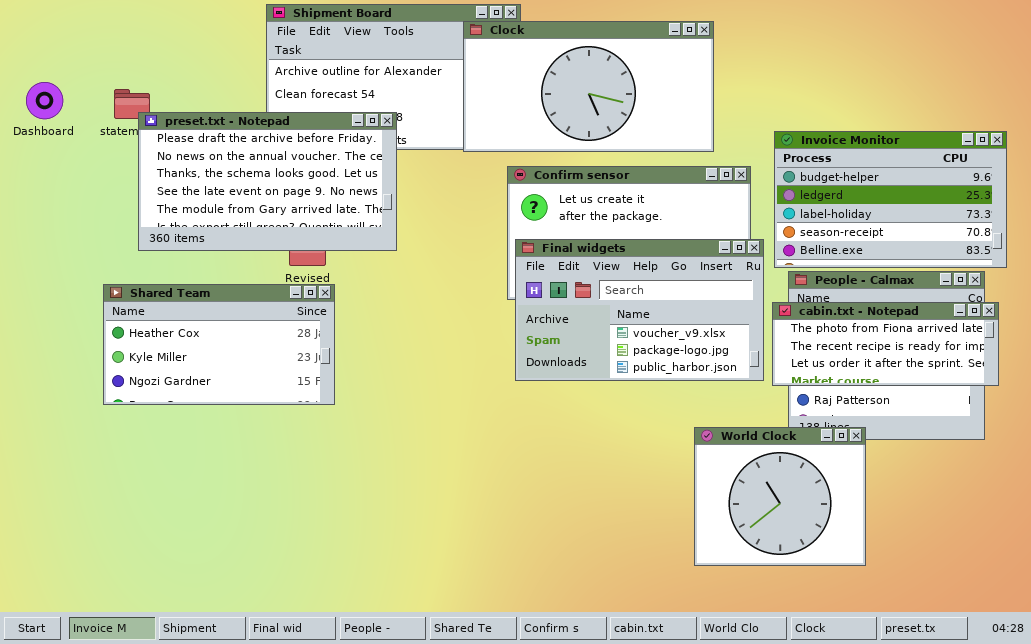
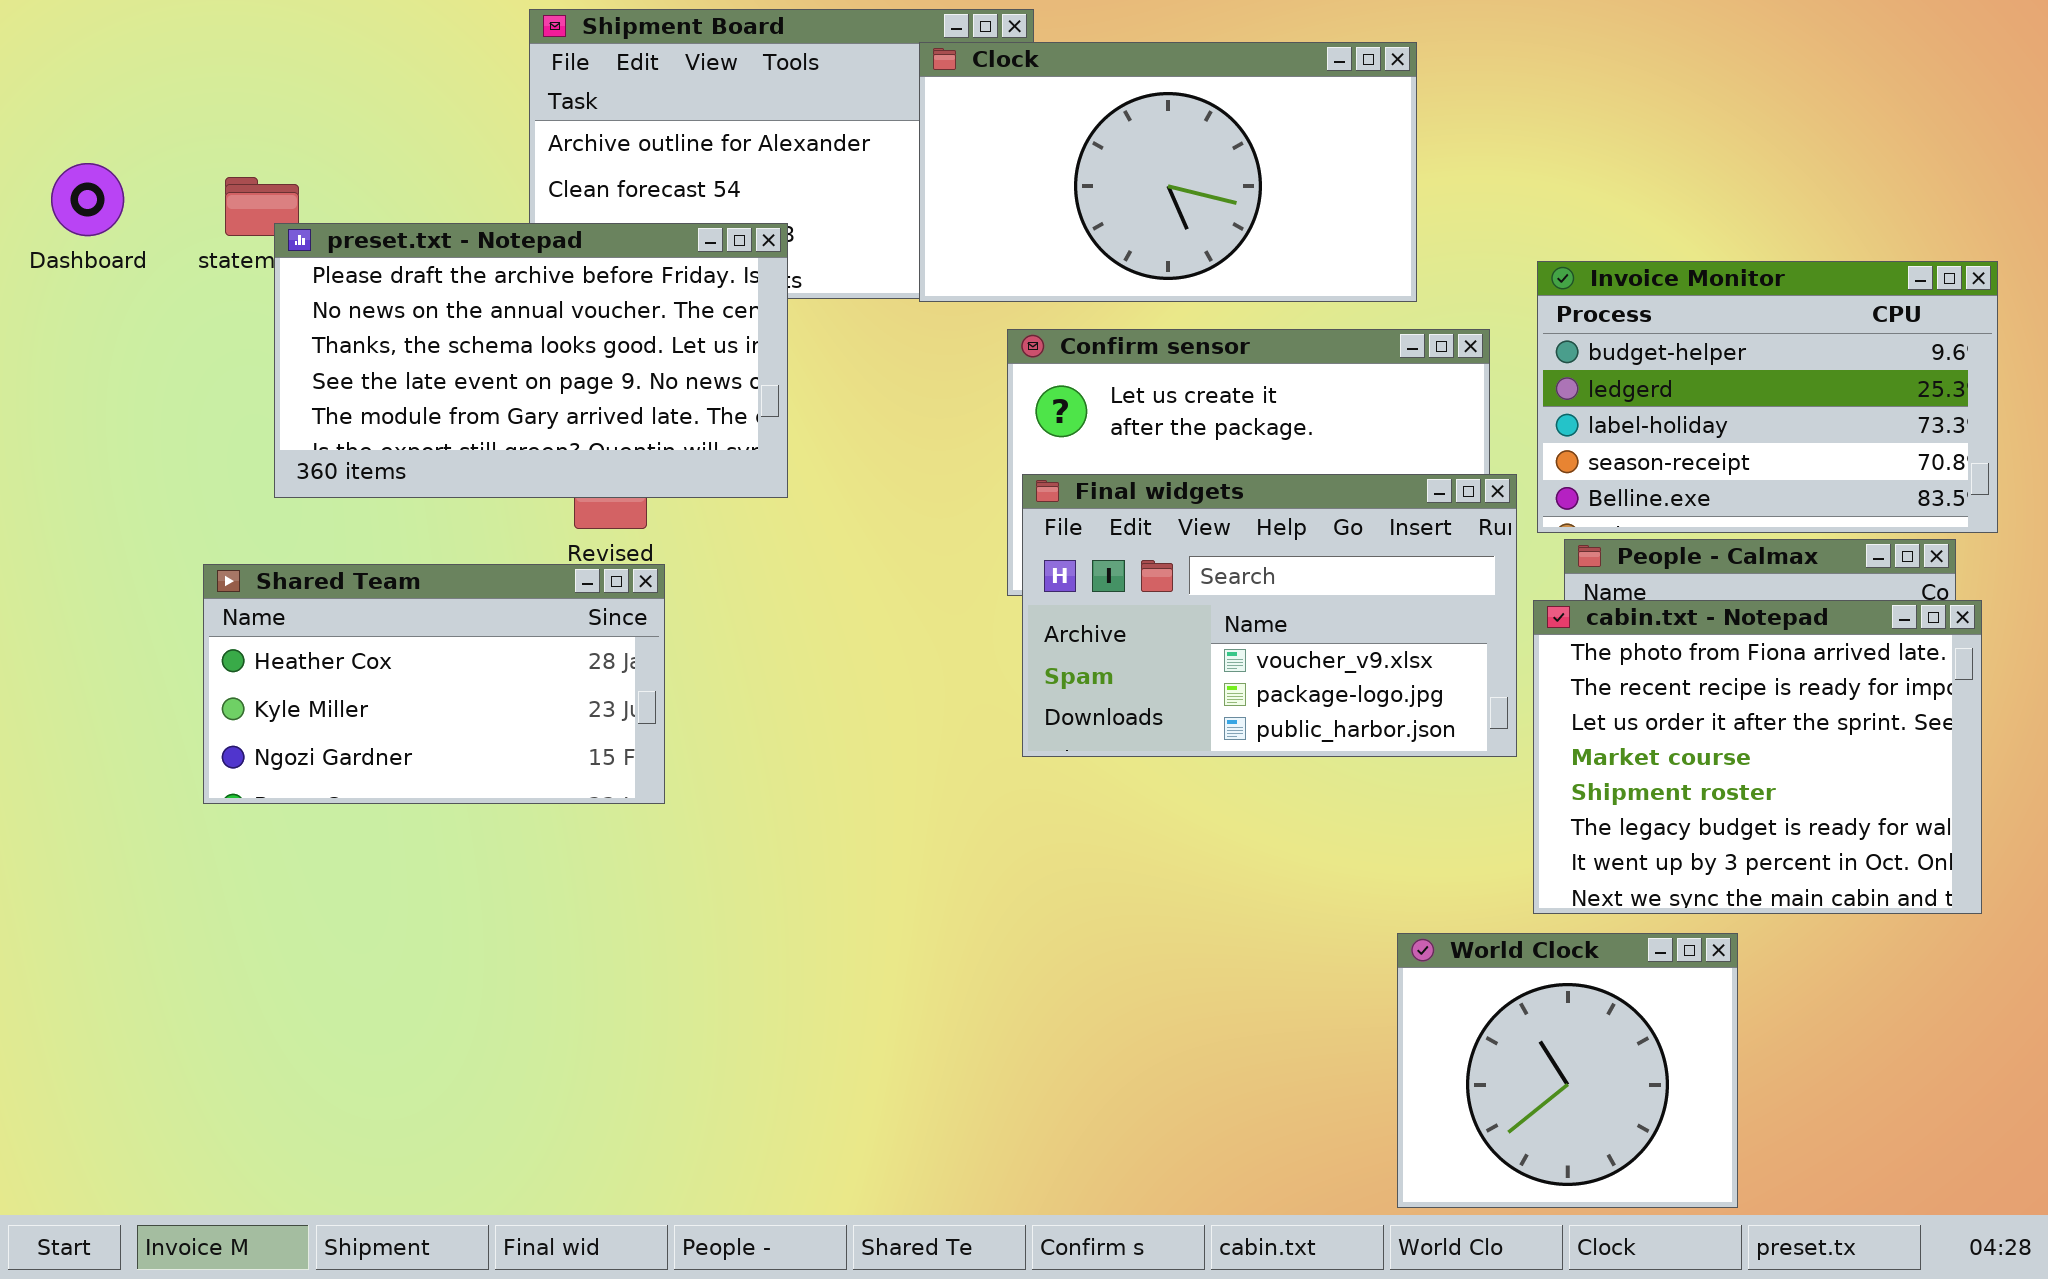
cabin.txt - Notepad: [772,302,999,386] -> [1533,600,1982,914], resized
World Clock: [694,427,866,566] -> [1397,933,1738,1208], moved

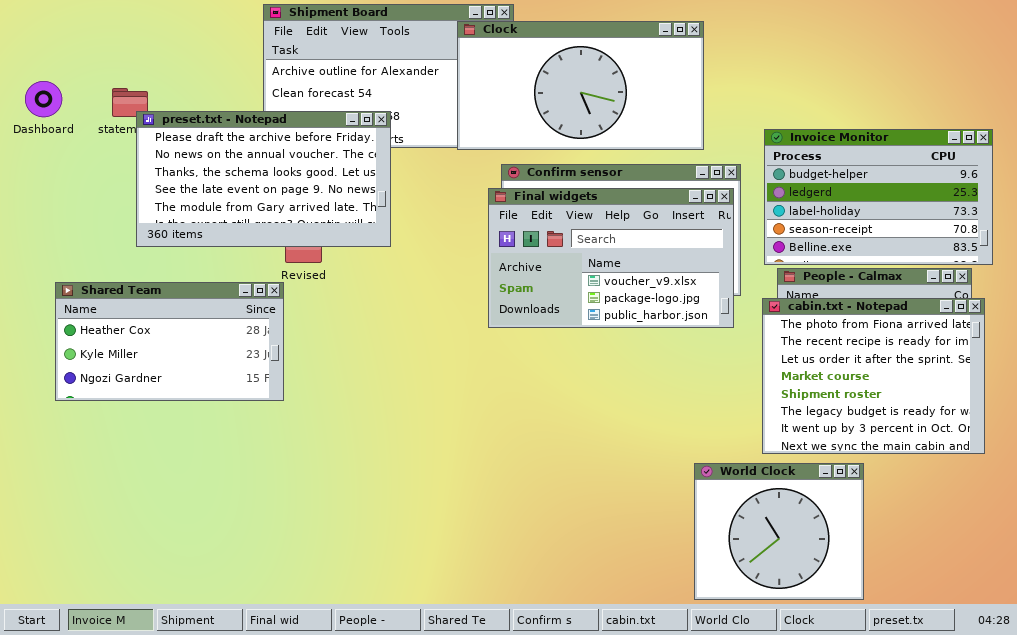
Final widgets: [1022,474,1517,757] -> [488,188,734,328], moved
Shared Team: [203,564,665,804] -> [55,282,284,401], moved

